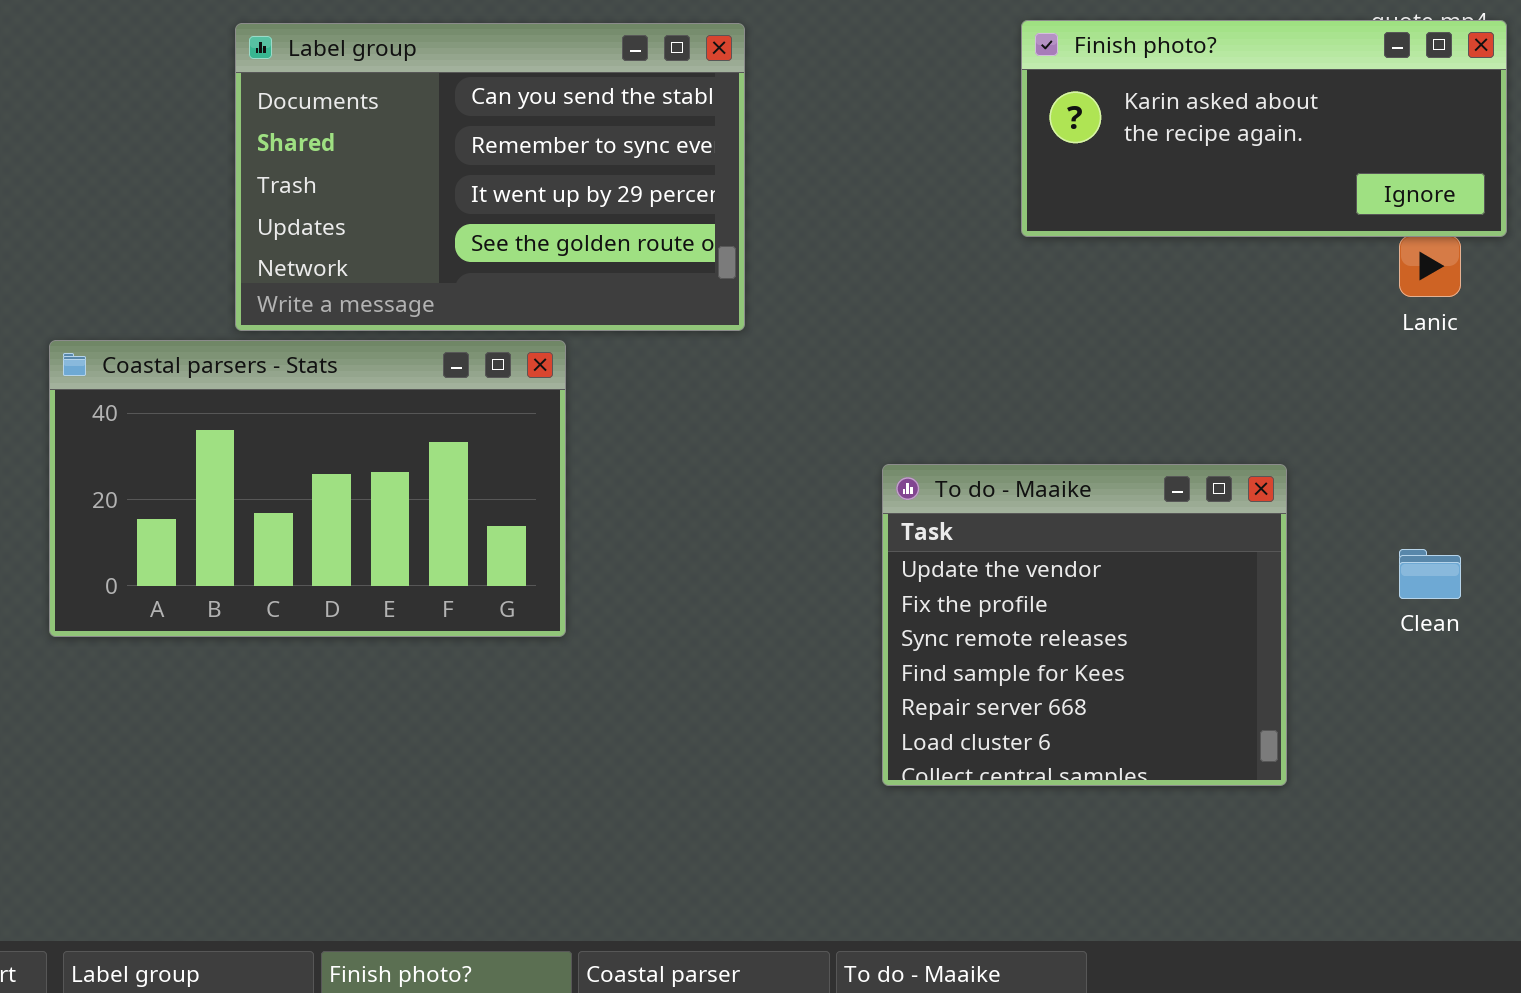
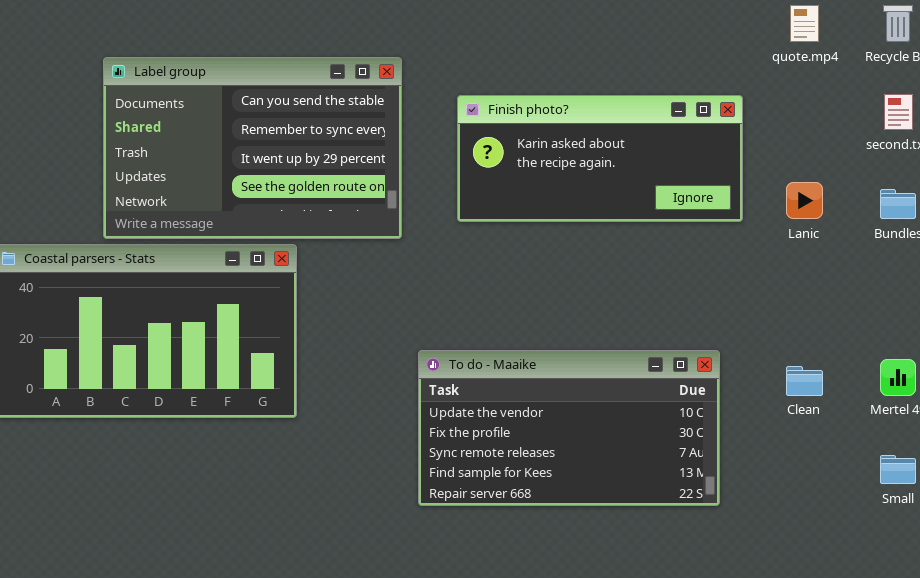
Finish photo?: [1021,20,1507,237] -> [457,95,743,222], moved
To do - Maaike: [882,464,1287,786] -> [418,350,720,506], resized

